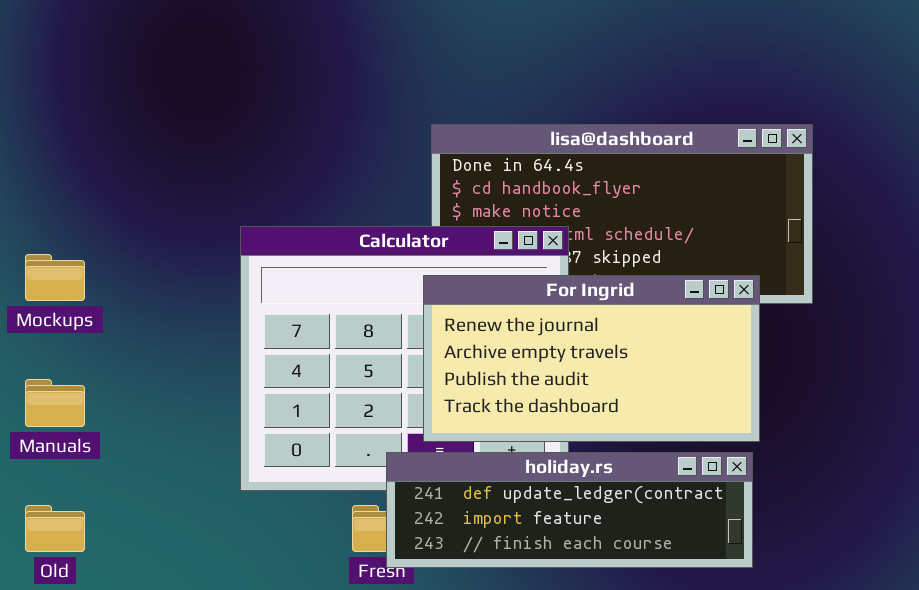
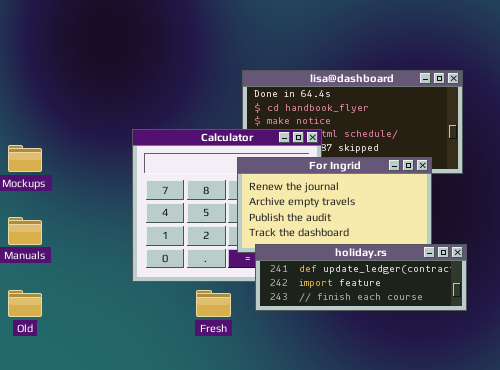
holiday.rs: [386,452,753,568] -> [255,244,467,311], moved

